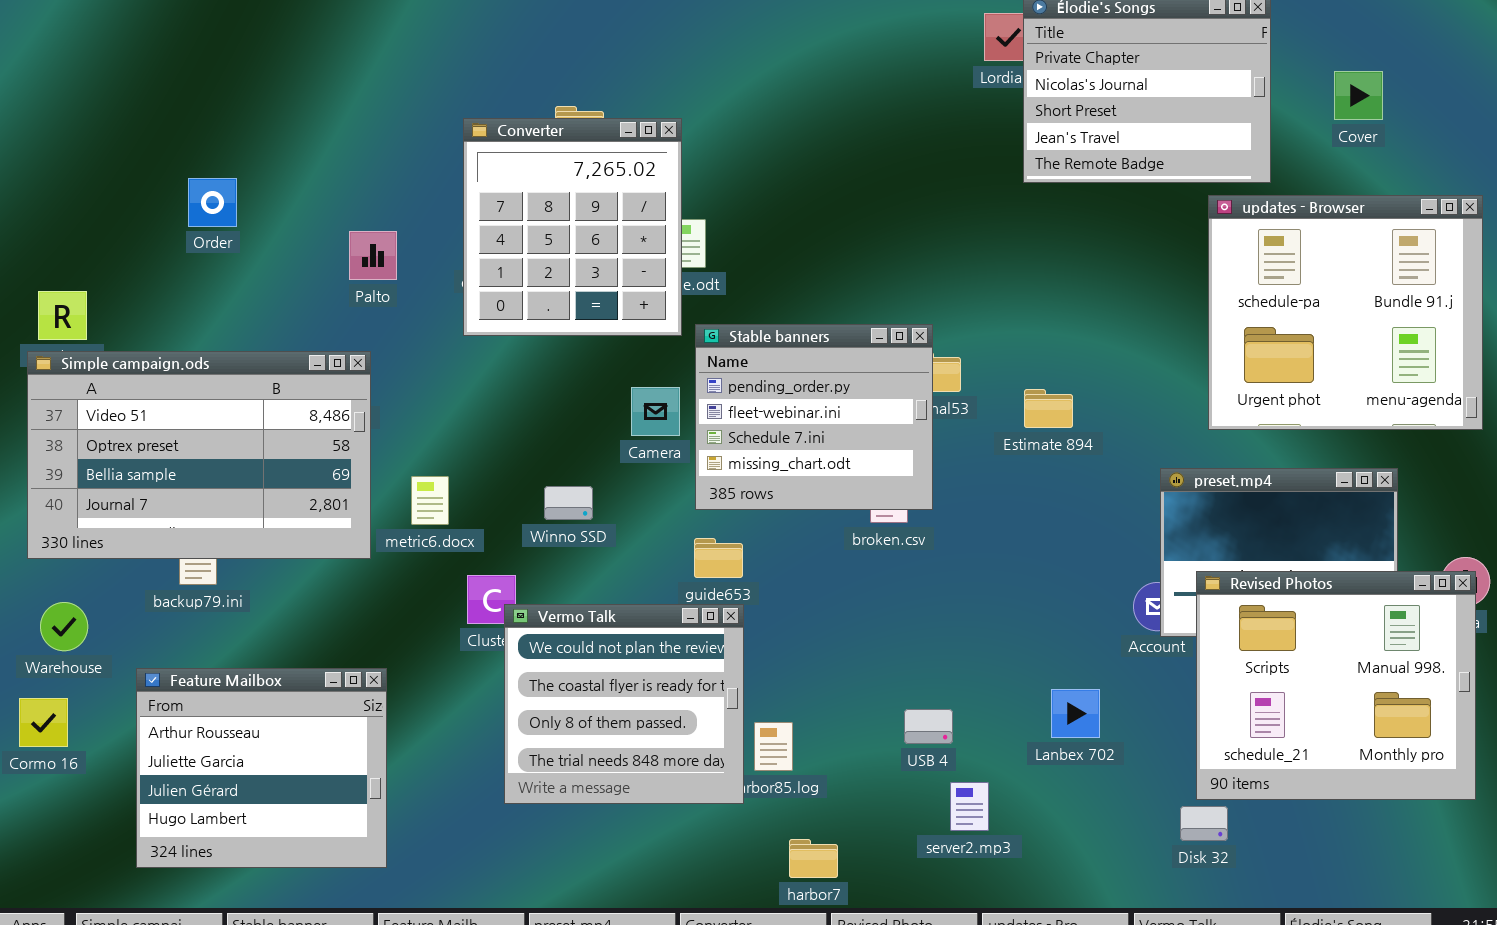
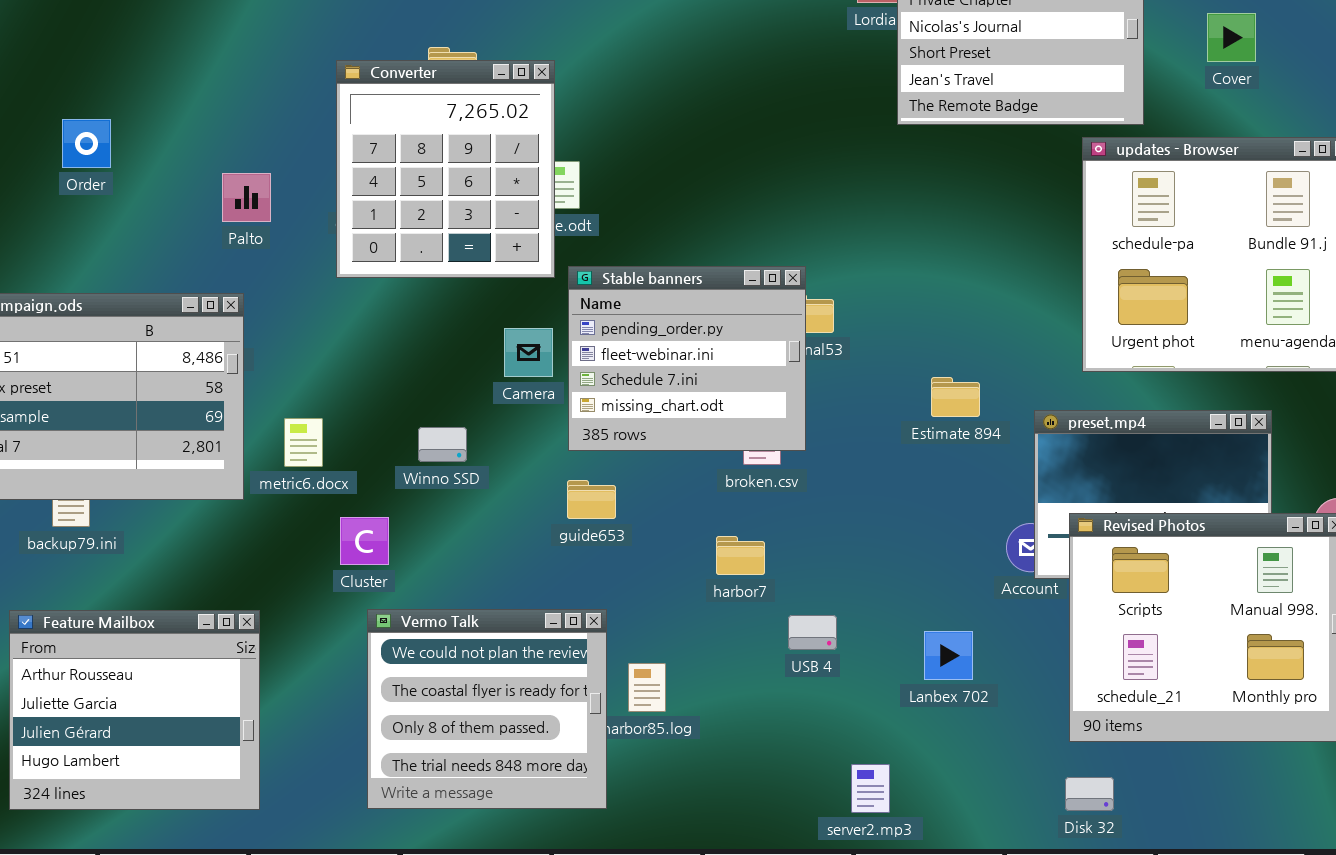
Estimate 894: [1024,389,1073,428] -> [931,377,980,417], moved
Vermo Talk: [504,604,744,804] -> [367,609,607,809], moved
USB 4: [904,709,953,744] -> [788,615,837,650], moved
server2.mp3: [950,782,989,831] -> [851,764,890,813], moved
Disk 32: [1180,806,1228,841] -> [1065,777,1114,811], moved
harbor7: [789,839,838,878] -> [716,536,765,575], moved

